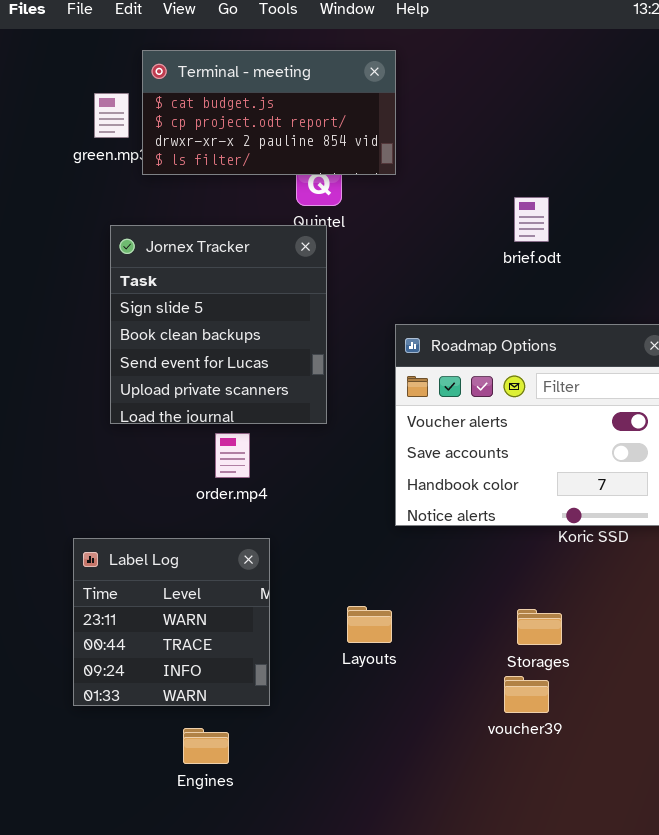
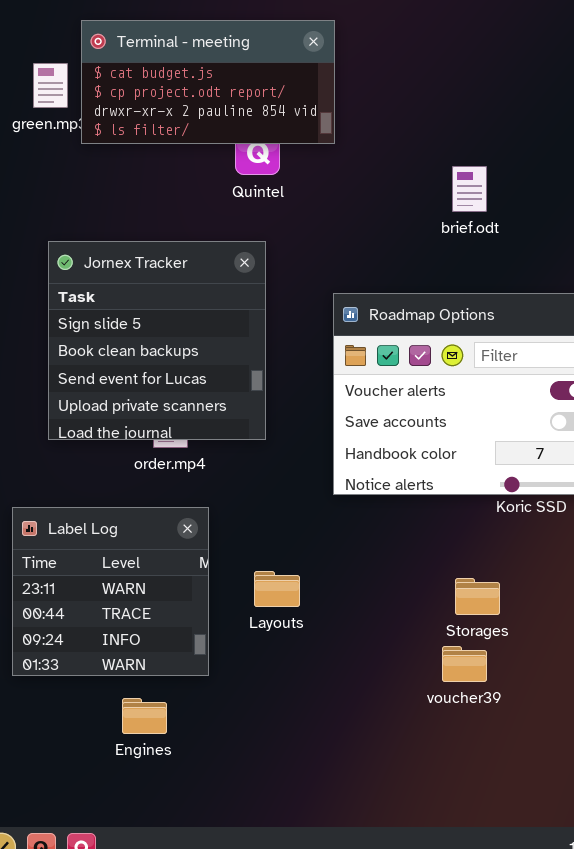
Jornex Tracker: [110,225,327,424] -> [48,241,266,440], moved
Layouts: [347,606,392,643] -> [254,571,300,607], moved

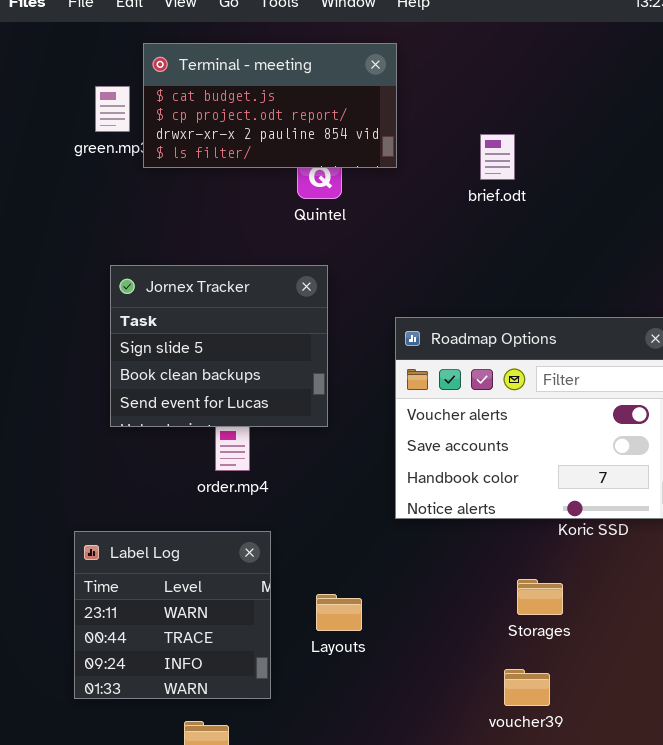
brief.odt: [452,166,487,212] -> [480,134,515,180], moved
Jornex Tracker: [48,241,266,440] -> [110,265,328,427], resized
Storages: [455,578,500,615] -> [517,579,563,615], moved

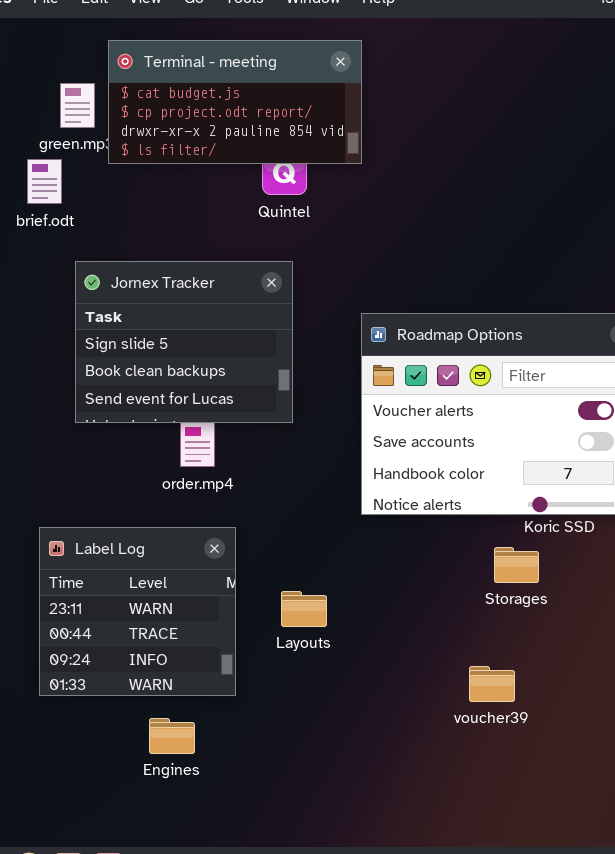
brief.odt: [480,134,515,180] -> [27,159,62,204], moved
Storages: [517,579,563,615] -> [494,547,539,583], moved

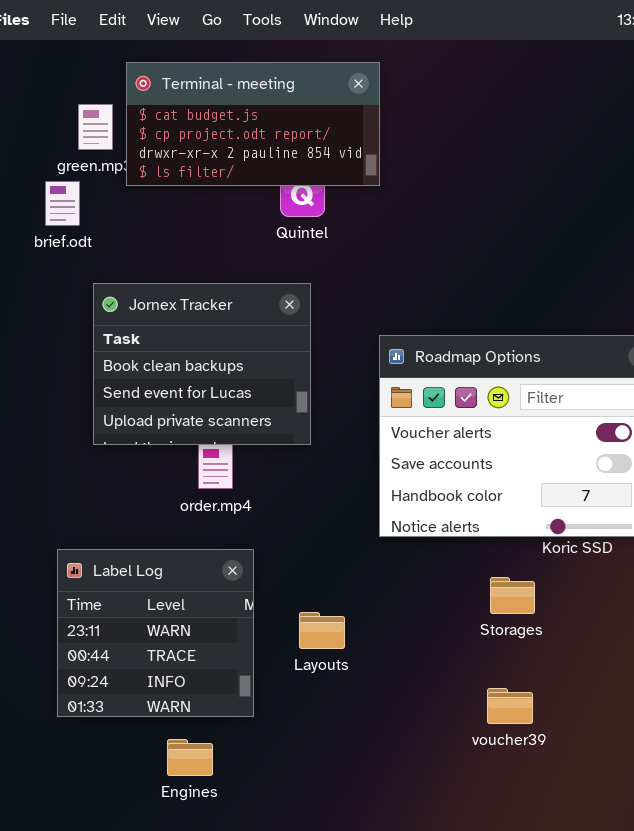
Jornex Tracker: [75,261,293,423] -> [93,283,311,445], scrolled down 1 row
Storages: [494,547,539,583] -> [490,577,535,614], moved

